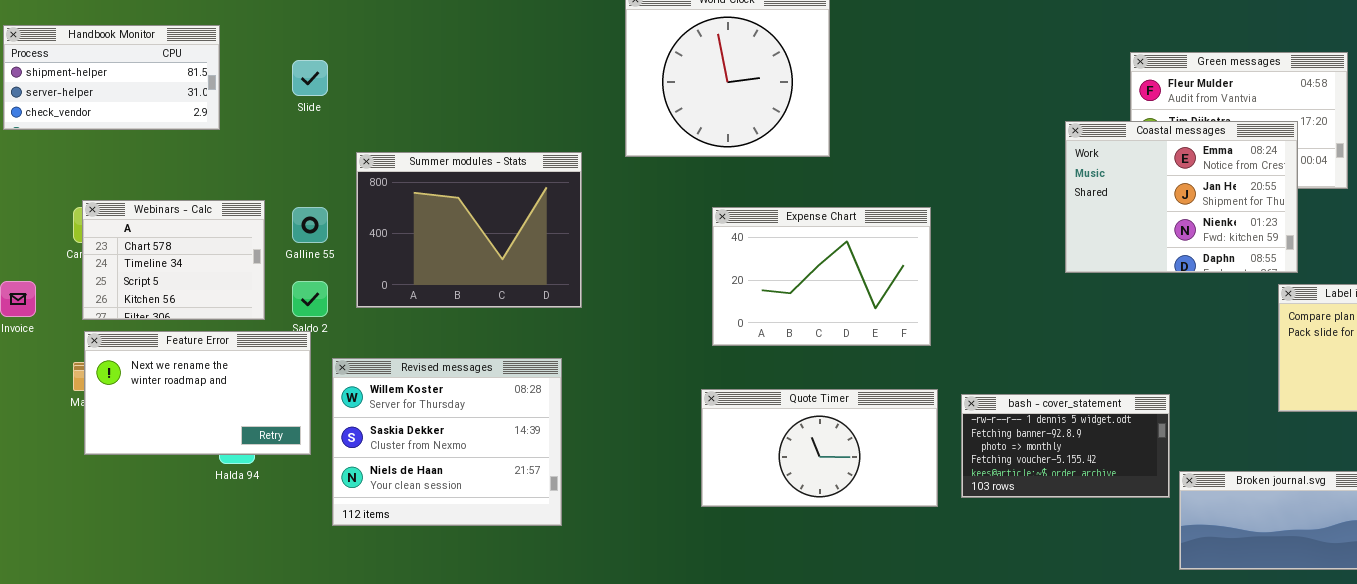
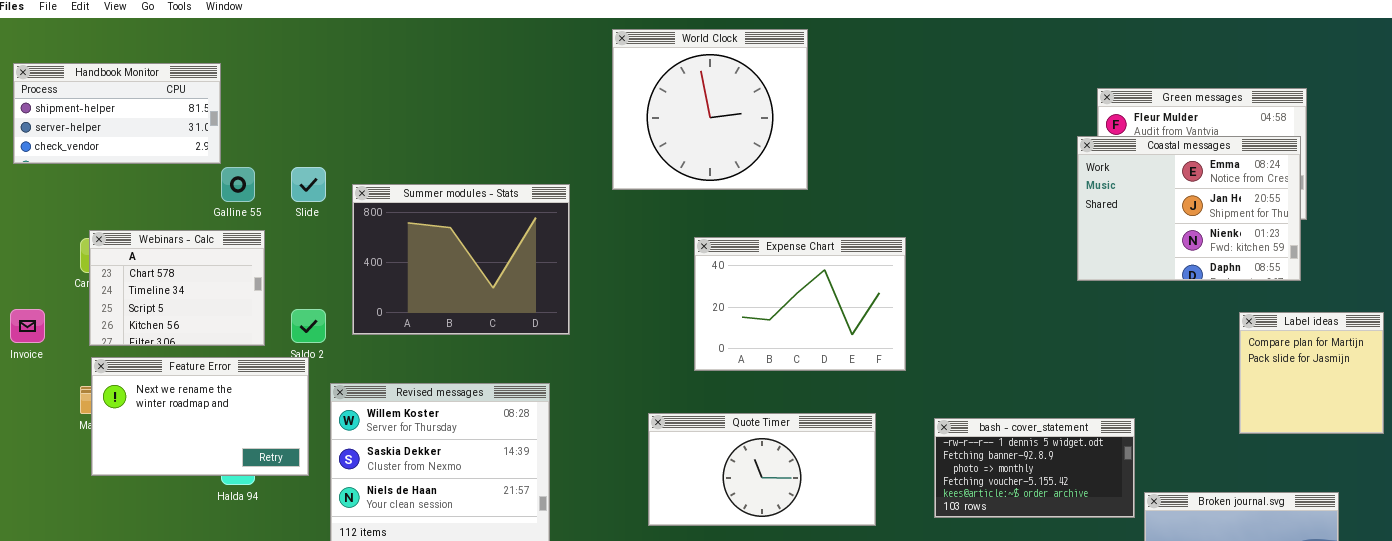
Slide: [292,60,328,96] -> [291,167,326,202], moved
Coastal messages: [1065,121,1298,273] -> [1077,136,1301,281], moved
Galline 55: [292,207,328,243] -> [221,167,255,202], moved
Quote Timer: [701,389,938,507] -> [648,413,876,526], moved

